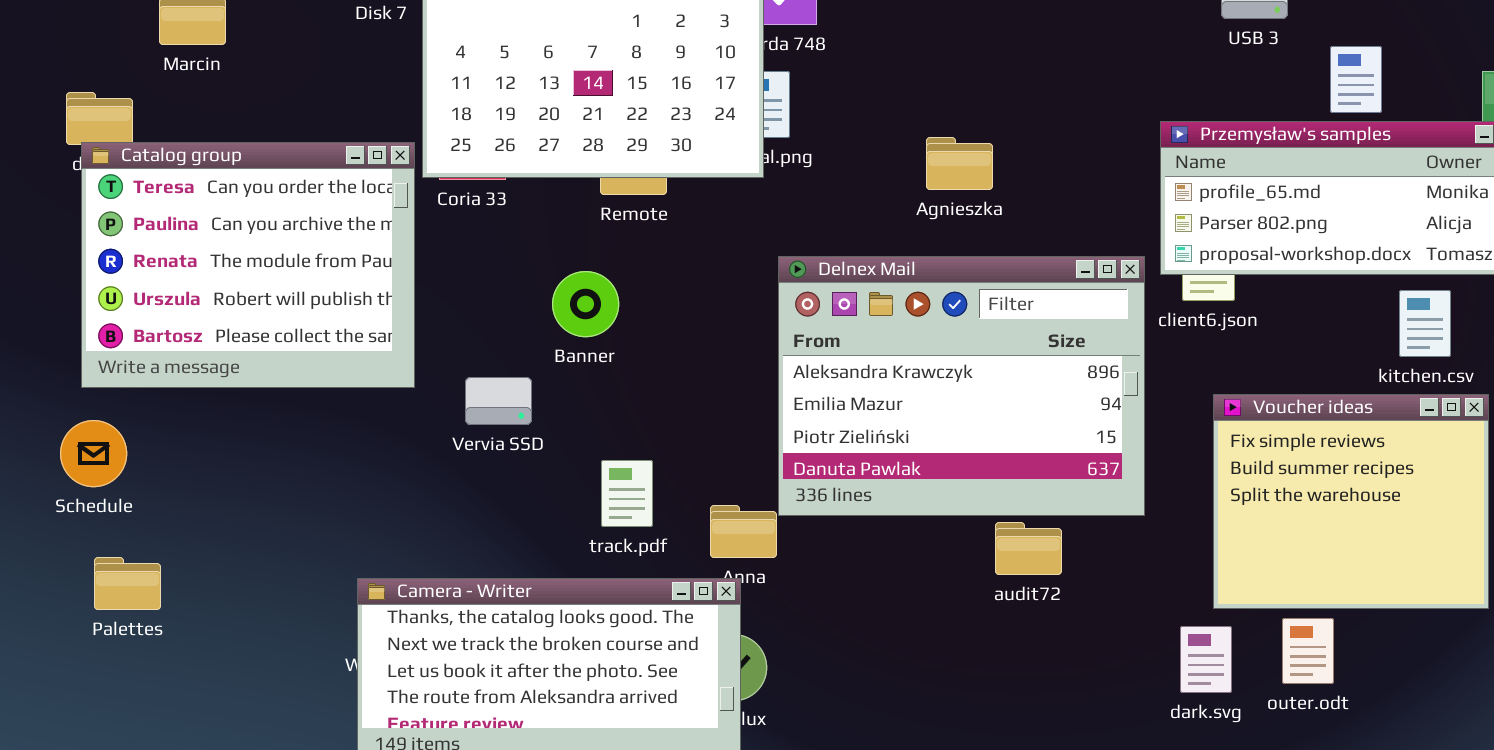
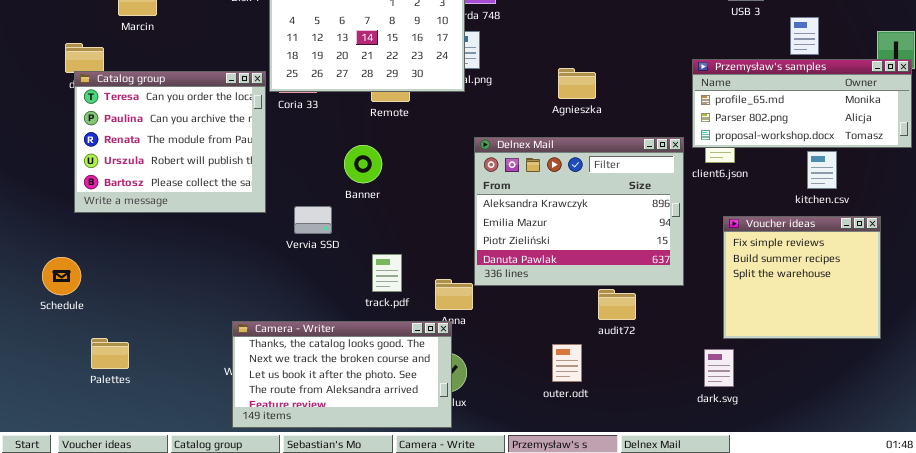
kitchen.csv: [1399,290,1451,357] -> [807,151,837,189], moved
Schedule: [60,420,127,487] -> [42,257,81,295], moved
Palettes: [94,557,161,610] -> [91,338,129,369], moved
outer.odt: [1282,618,1334,684] -> [552,344,582,382], moved

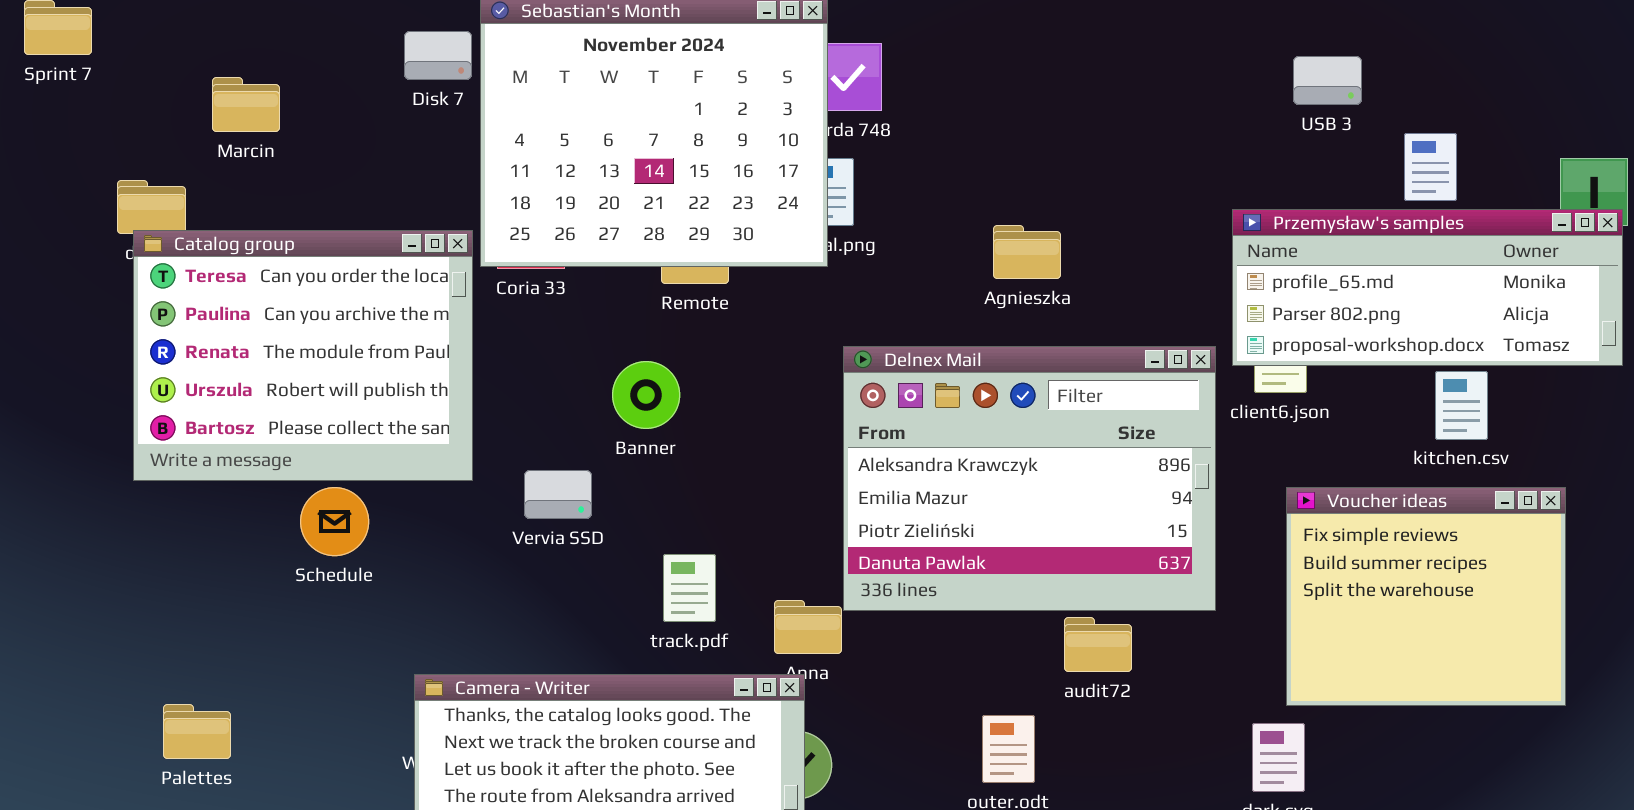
Schedule: [42,257,81,295] -> [300,487,369,556], moved

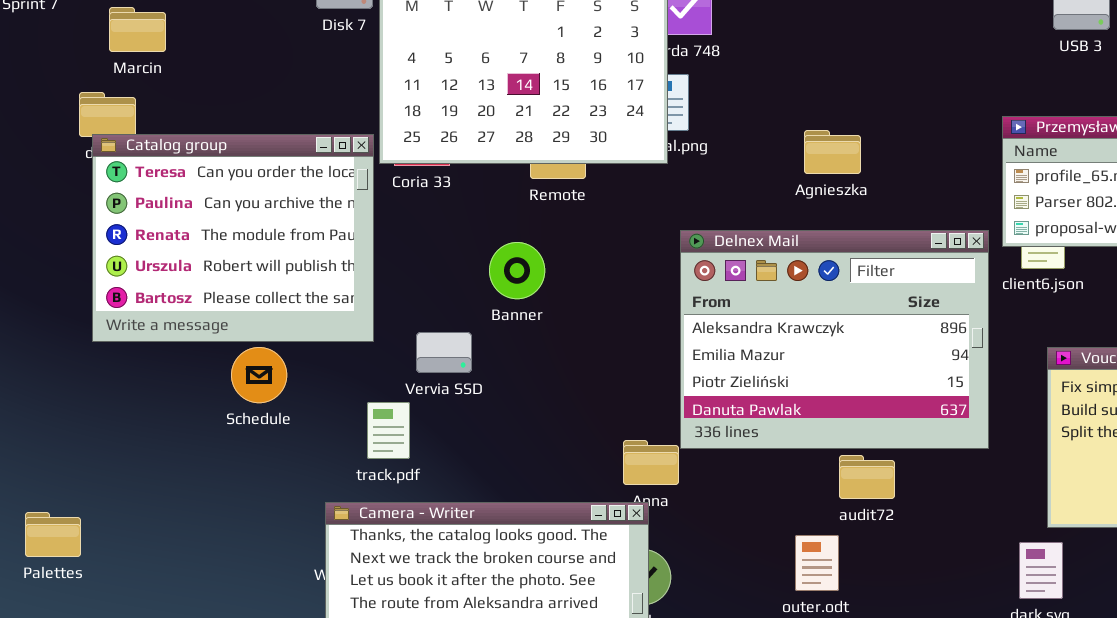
Marcin: [212,77,280,132] -> [109,7,166,52], moved
track.pdf: [663,554,716,622] -> [367,402,410,459], moved
audit72: [1064,617,1132,672] -> [839,455,895,499], moved
Palettes: [163,704,231,759] -> [25,512,81,557], moved

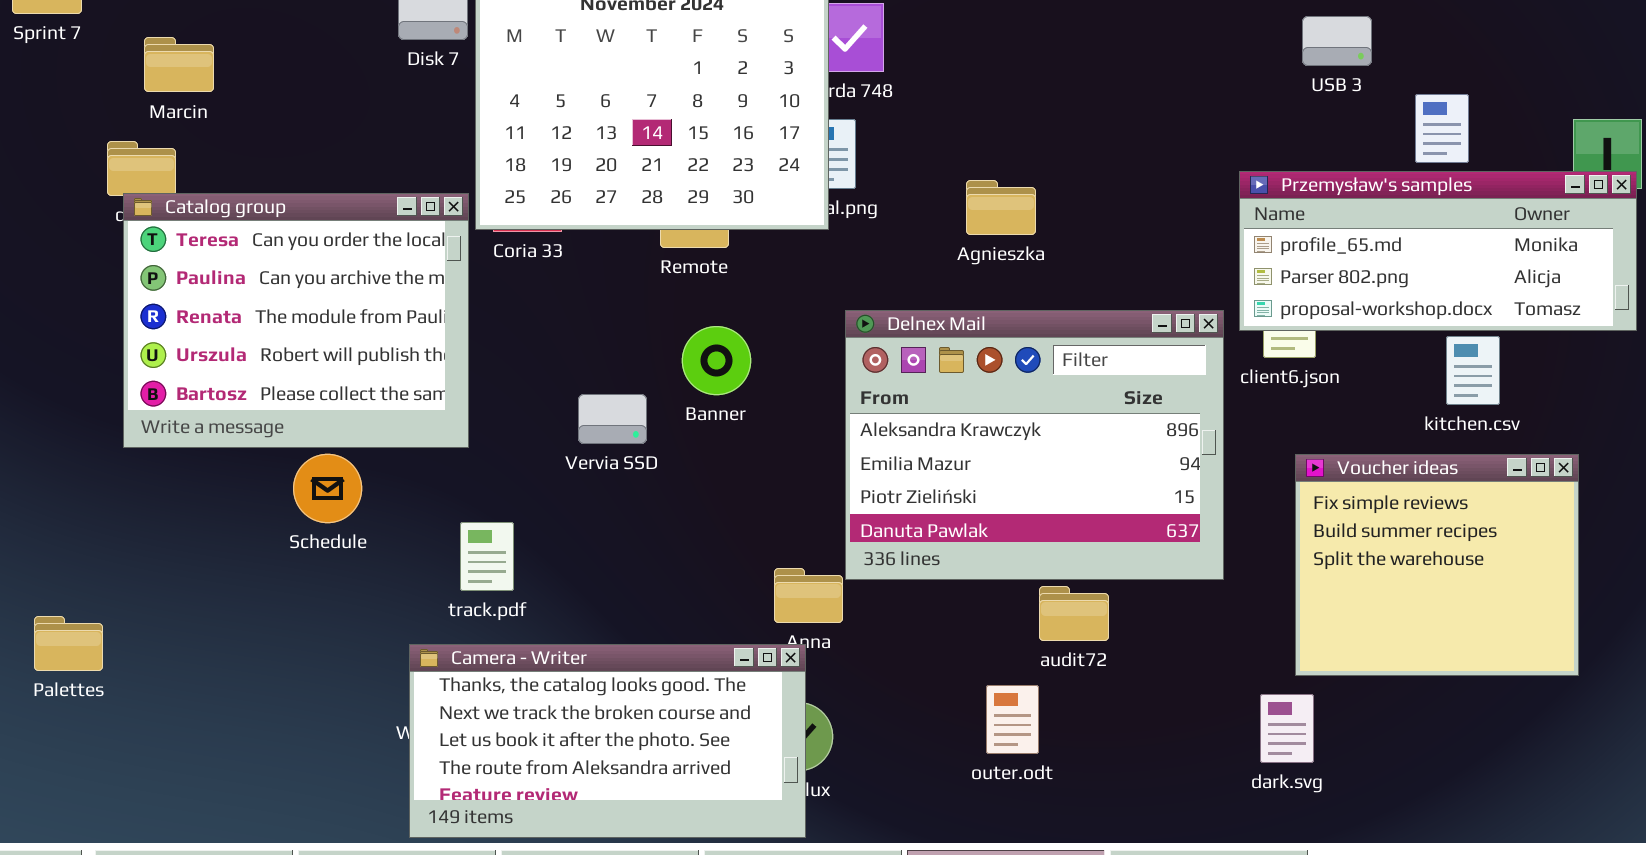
Agnieszka: [804,130,861,174] -> [966,180,1036,235], moved
Banner: [489,242,545,299] -> [682,326,751,395], moved
Vervia SSD: [416,332,472,373] -> [578,394,647,444], moved
Palettes: [25,512,81,557] -> [34,616,103,671], moved

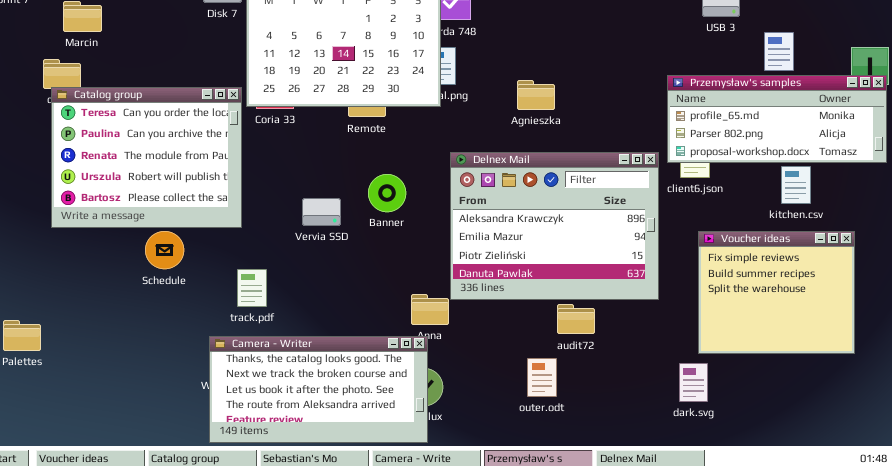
Banner: [682,326,751,395] -> [368,174,406,212], moved

